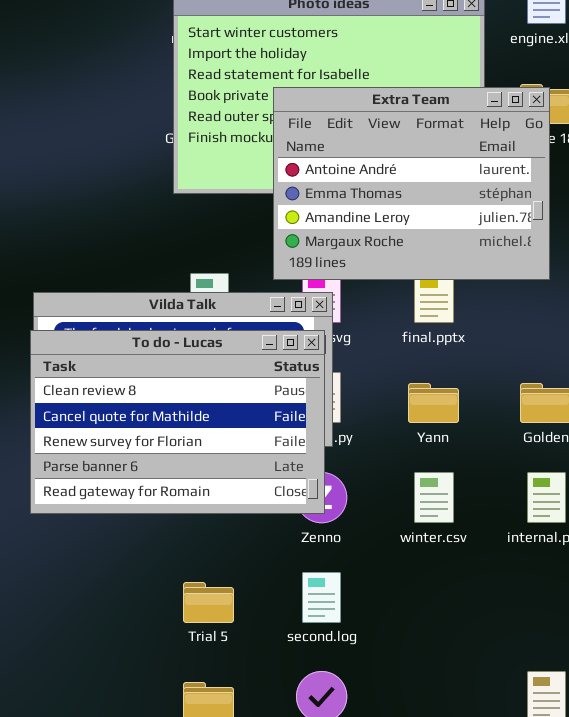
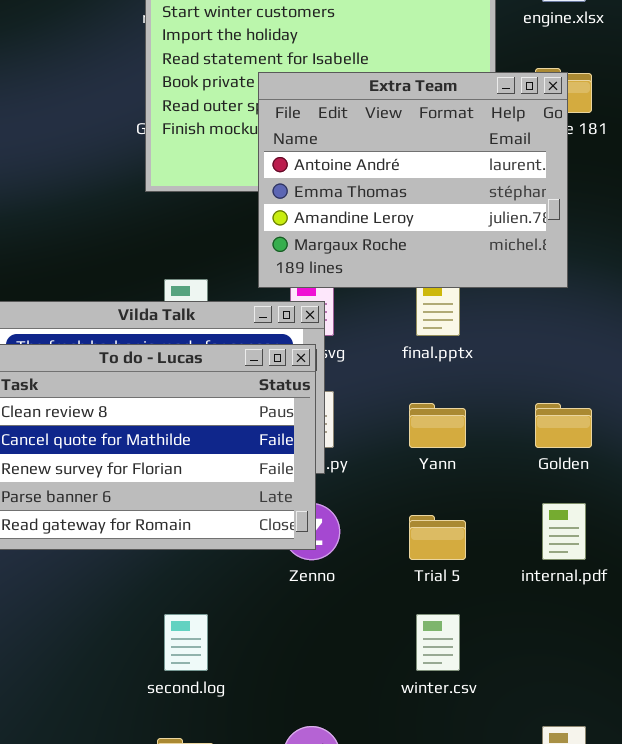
winter.csv: [414,472,454,523] -> [416,614,460,671], moved
second.log: [302,572,341,623] -> [164,614,208,671], moved
Trial 5: [183,582,234,623] -> [409,515,466,560], moved

